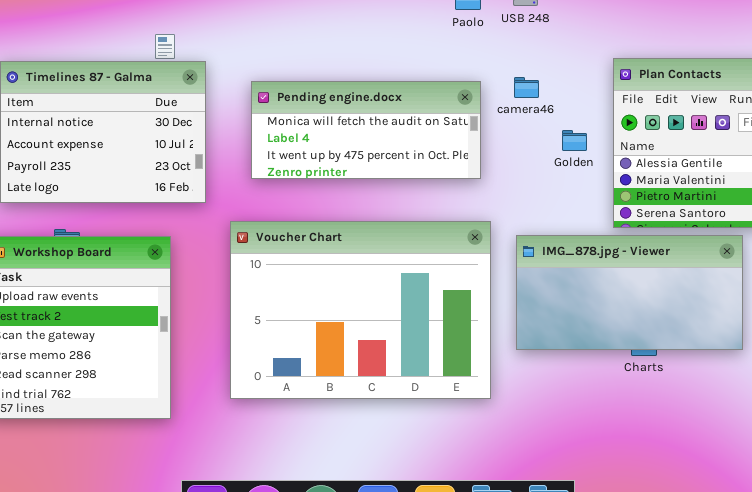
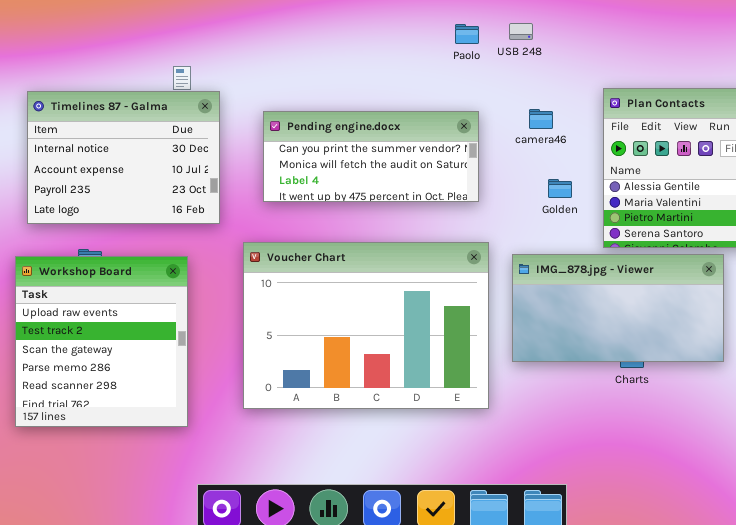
camera46: [514,77,539,98] -> [529,109,553,129], moved
Pending engine.docx: [251,81,481,179] -> [263,111,479,202], scrolled up 1 row
Golden: [562,130,587,151] -> [548,179,572,198], moved

